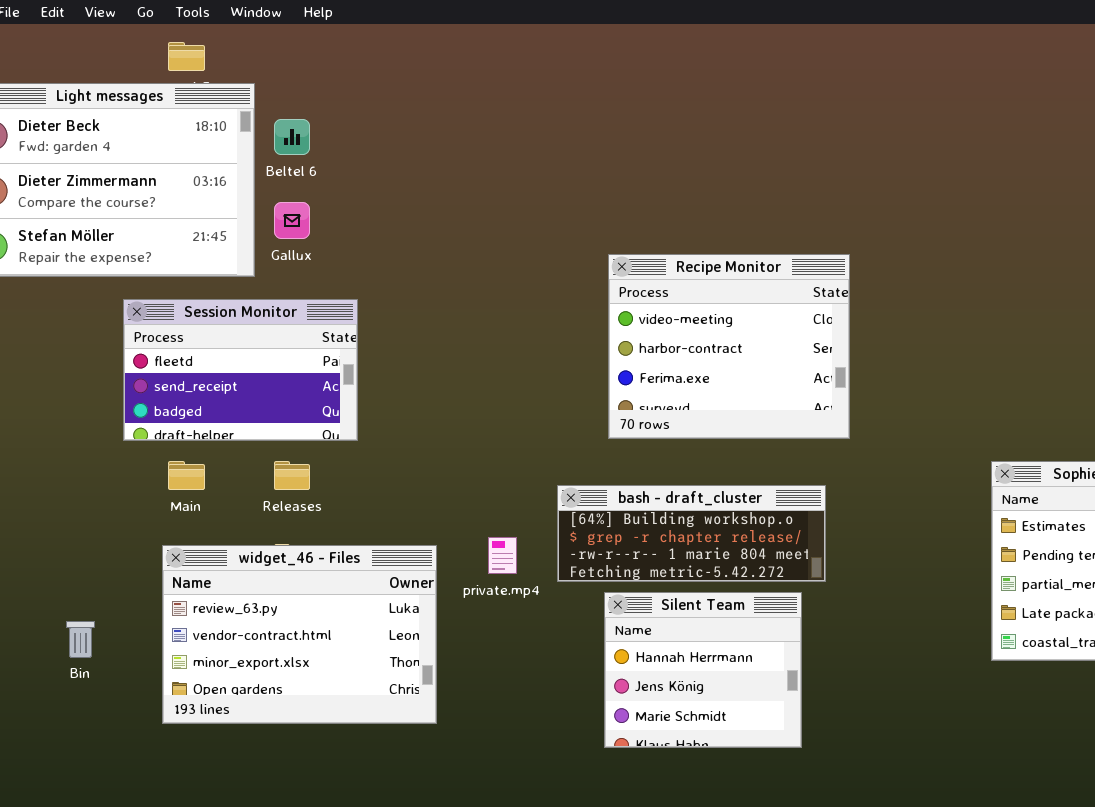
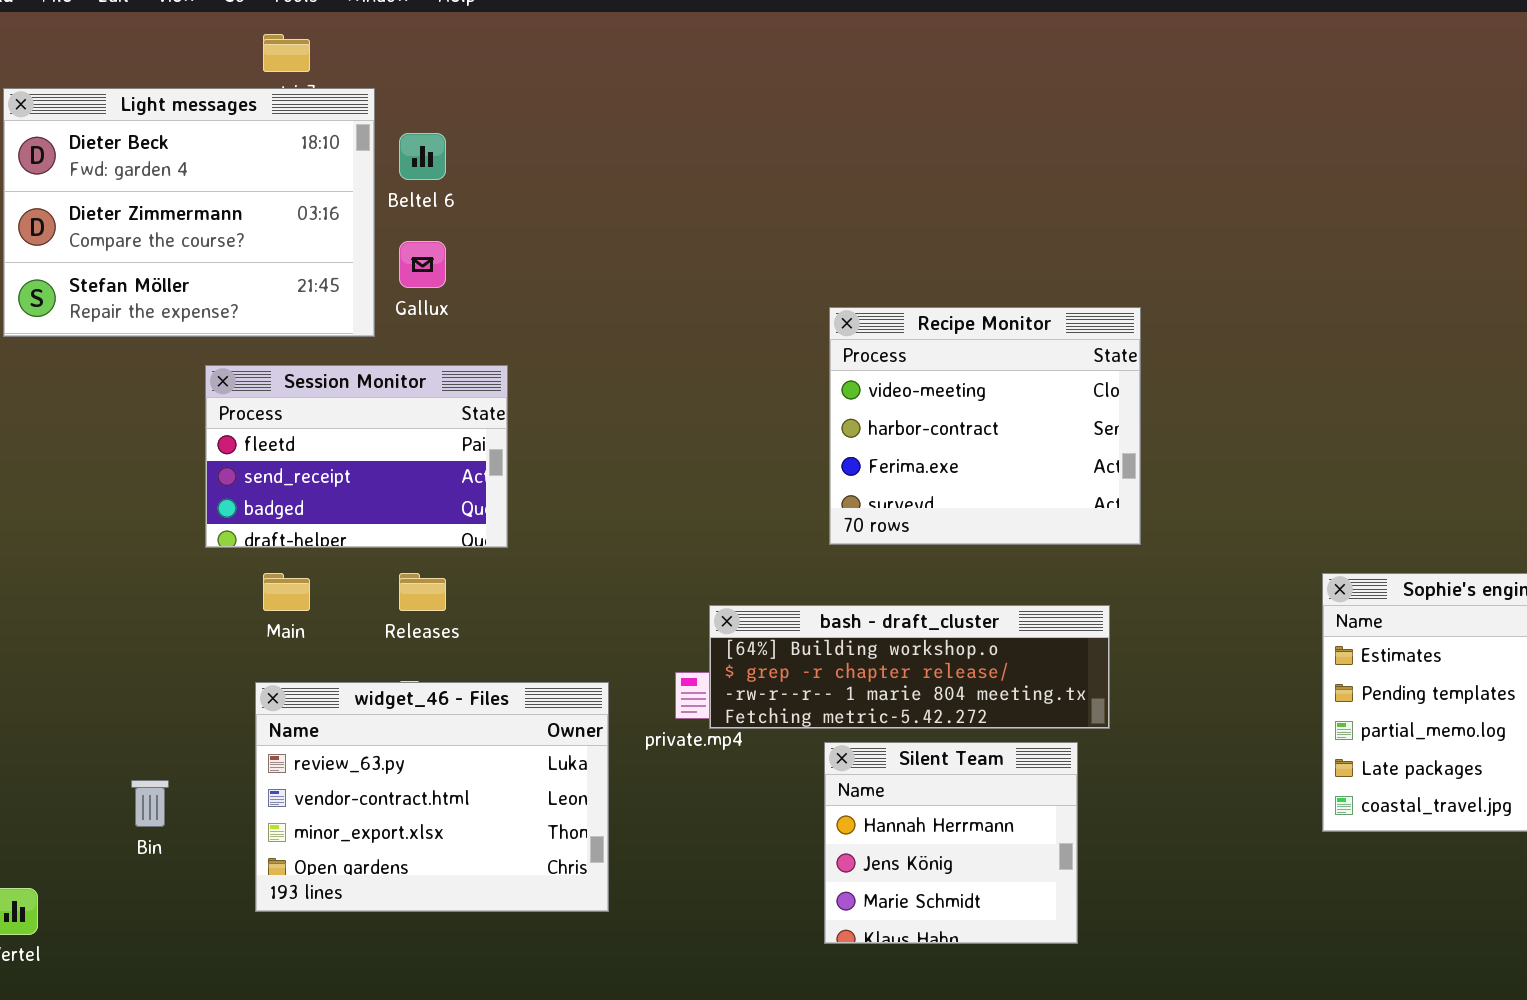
bash - draft_cluster: [557,485,826,582] -> [709,605,1110,729], resized

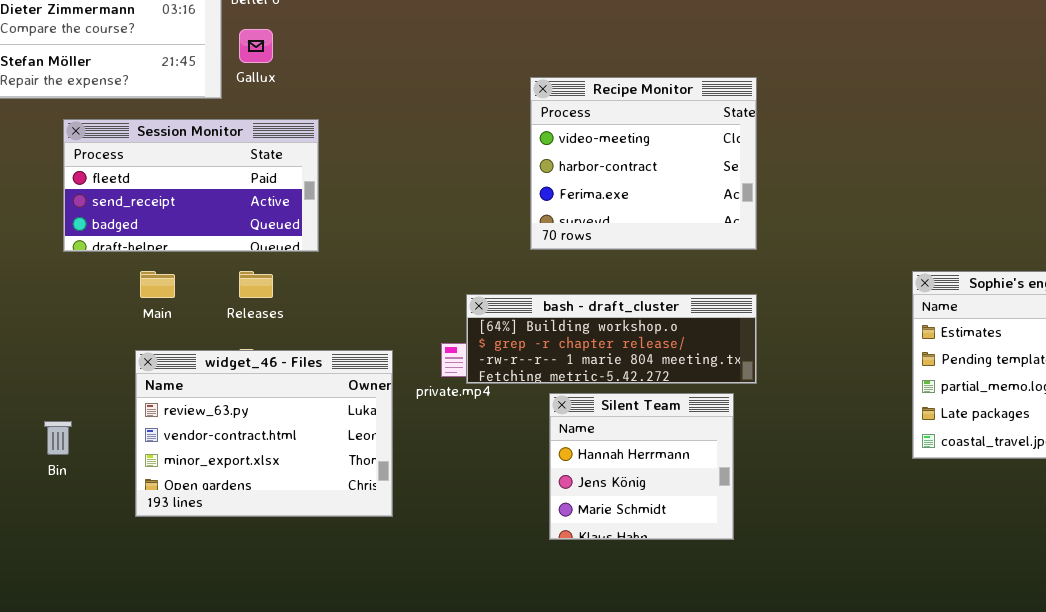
Recipe Monitor: [829,307,1141,545] -> [530,77,757,250], moved
Session Monitor: [205,365,508,548] -> [63,119,319,252], resized

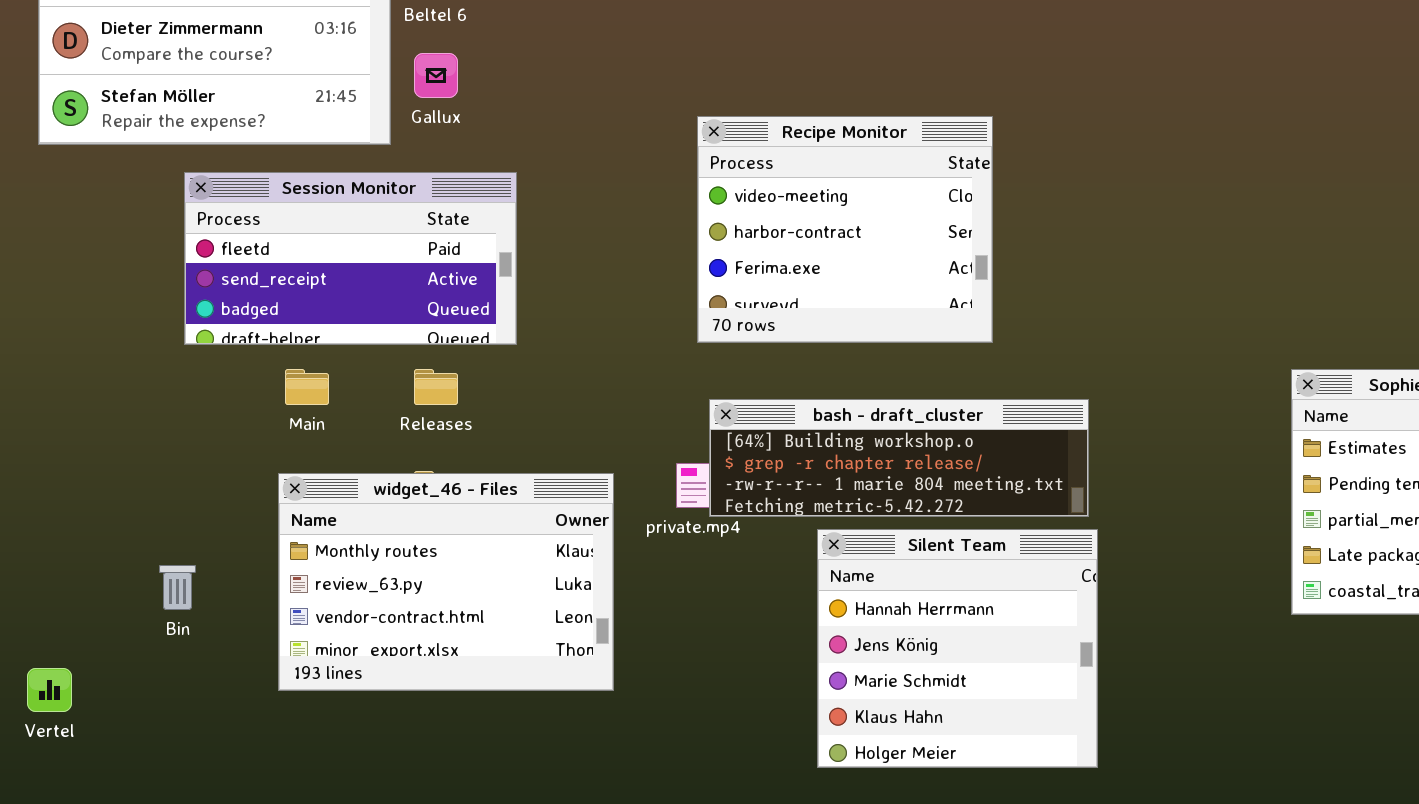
Recipe Monitor: [530,77,757,250] -> [697,116,993,343], moved
widget_46 - Files: [135,350,393,517] -> [278,473,614,691], scrolled up 1 row
Silent Team: [549,393,734,540] -> [817,529,1098,768], resized

